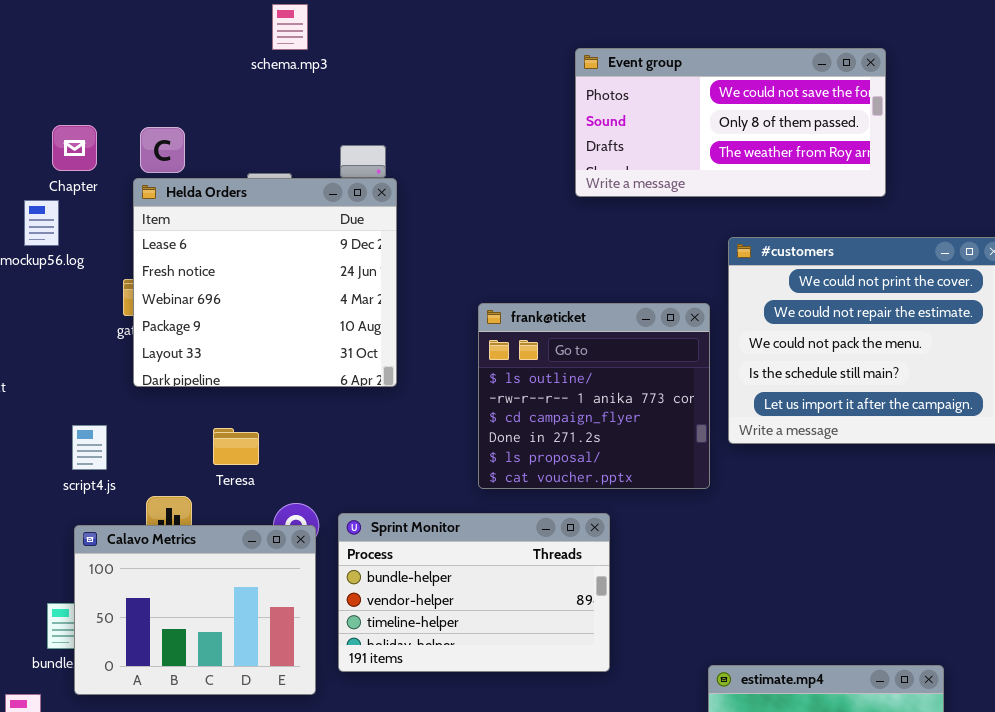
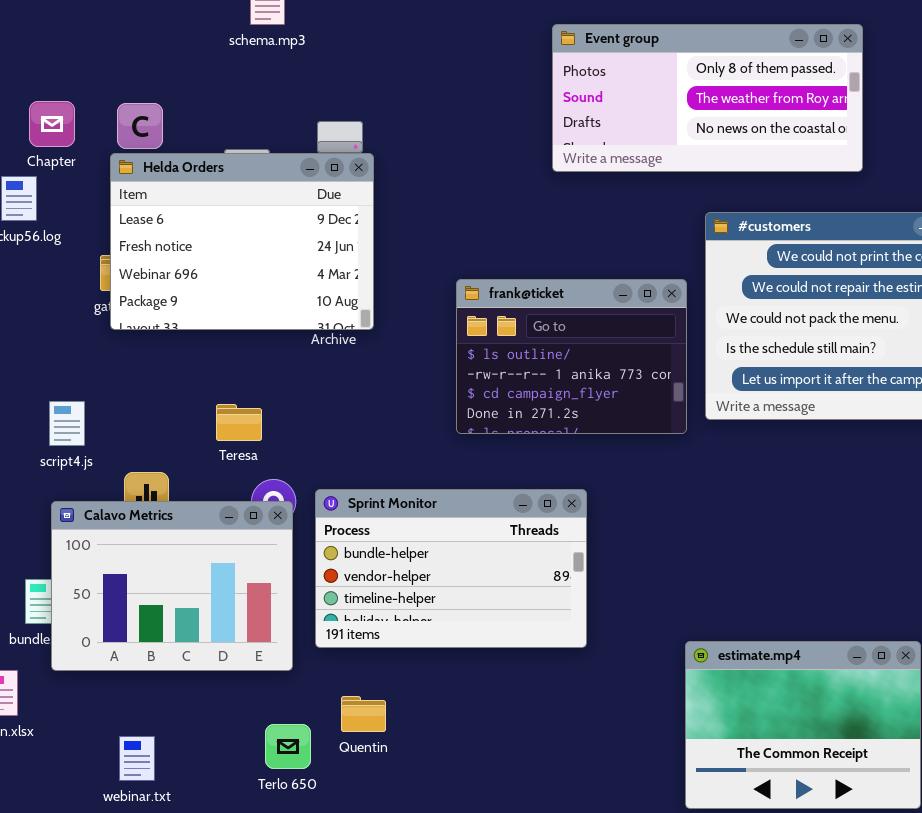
Event group: [575,48,886,197] -> [552,24,863,172], scrolled down 1 row
Helda Orders: [133,178,397,387] -> [110,153,374,330], resized
frank@ticket: [478,303,710,489] -> [456,279,687,434], resized
Teresa: [213,428,259,465] -> [216,404,262,441], moved

